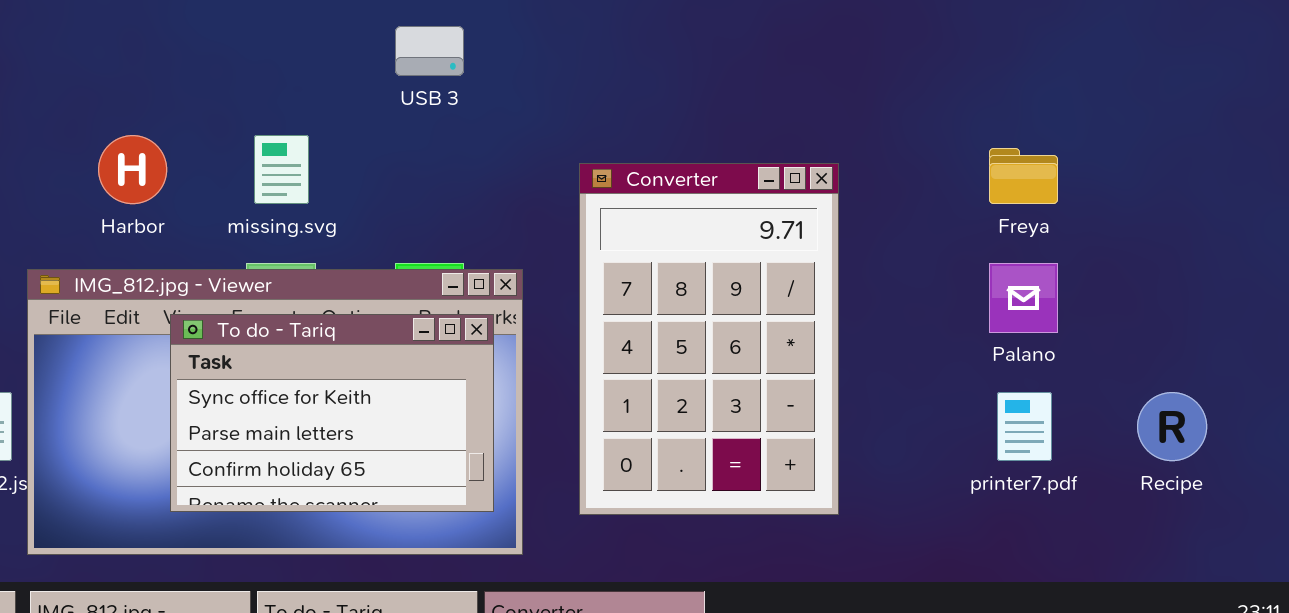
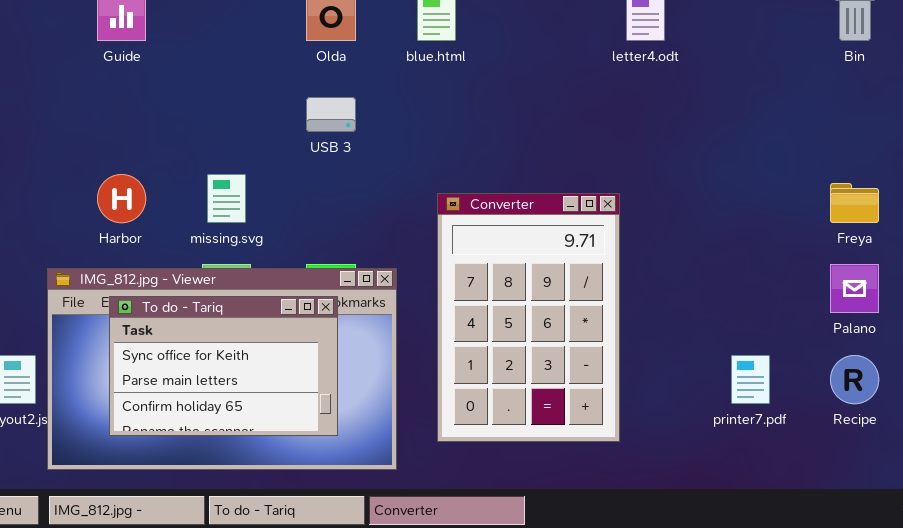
Freya: [989,148,1058,204] -> [830,183,879,223], moved
Palano: [989,263,1058,333] -> [830,264,879,313], moved
To do - Tariq: [170,314,494,512] -> [109,296,338,436], moved

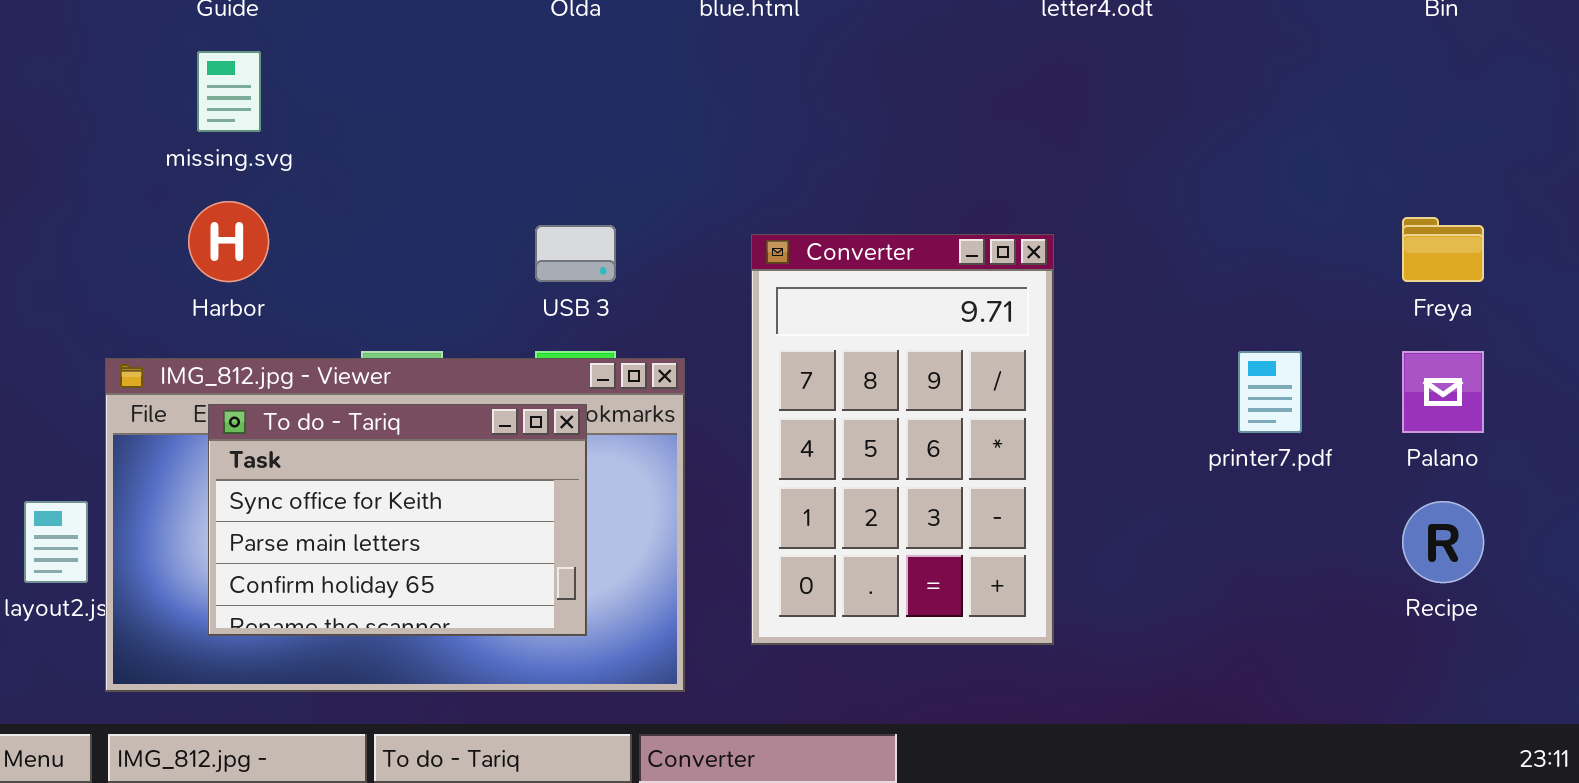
USB 3: [306,97,356,132] -> [535,225,616,282], moved
missing.svg: [207,174,246,223] -> [197,51,261,132], moved
printer7.pdf: [731,355,770,404] -> [1238,351,1302,433], moved

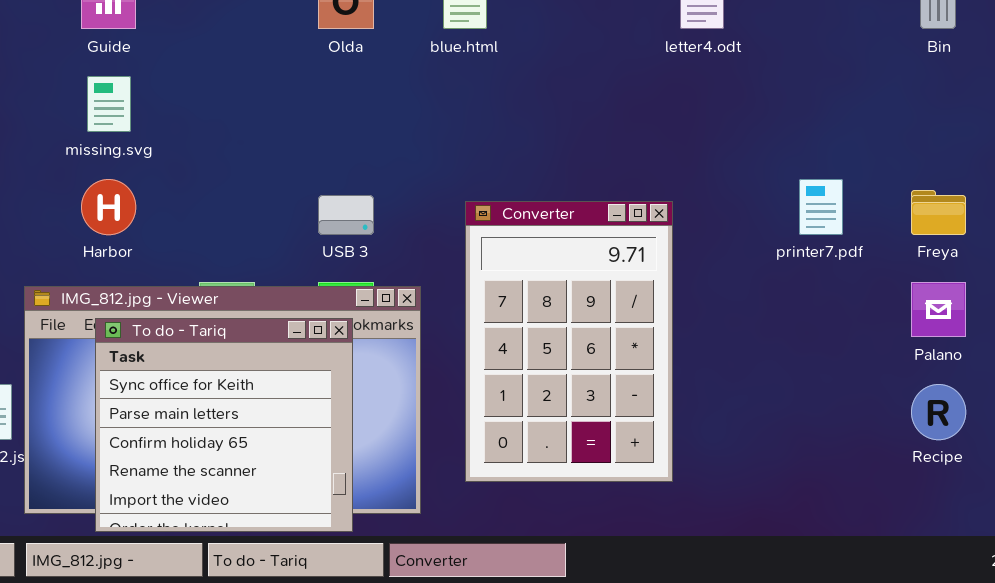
printer7.pdf: [1238,351,1302,433] -> [799,179,843,235], moved
To do - Tariq: [208,404,587,636] -> [95,318,353,532], resized

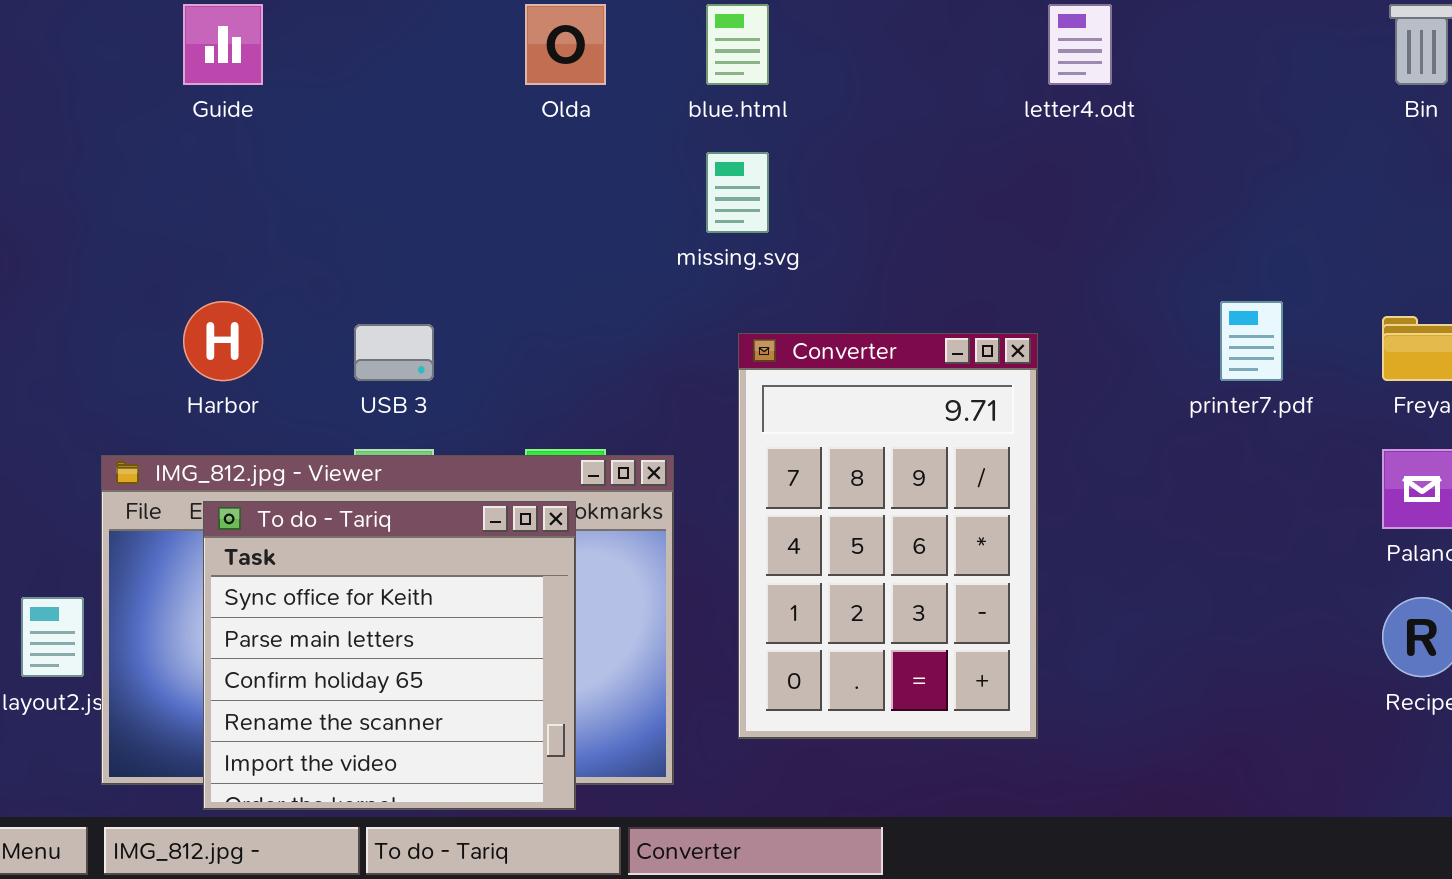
missing.svg: [87,76,131,132] -> [706,152,769,233], moved
USB 3: [318,195,374,235] -> [354,324,434,381], moved

